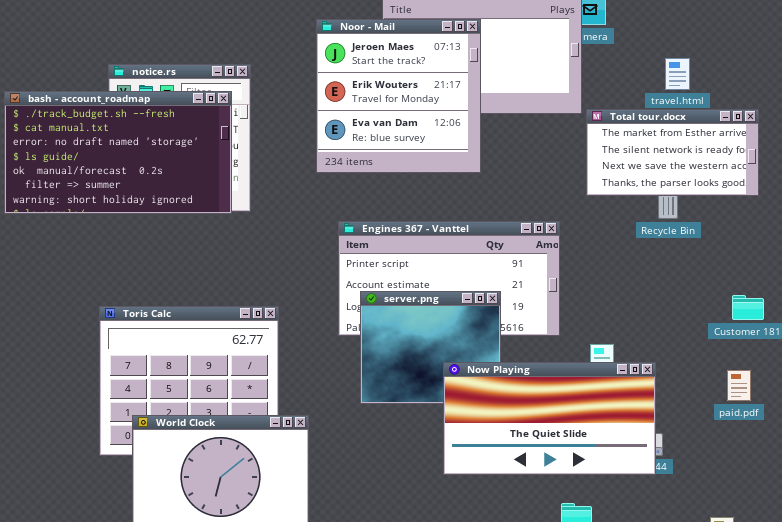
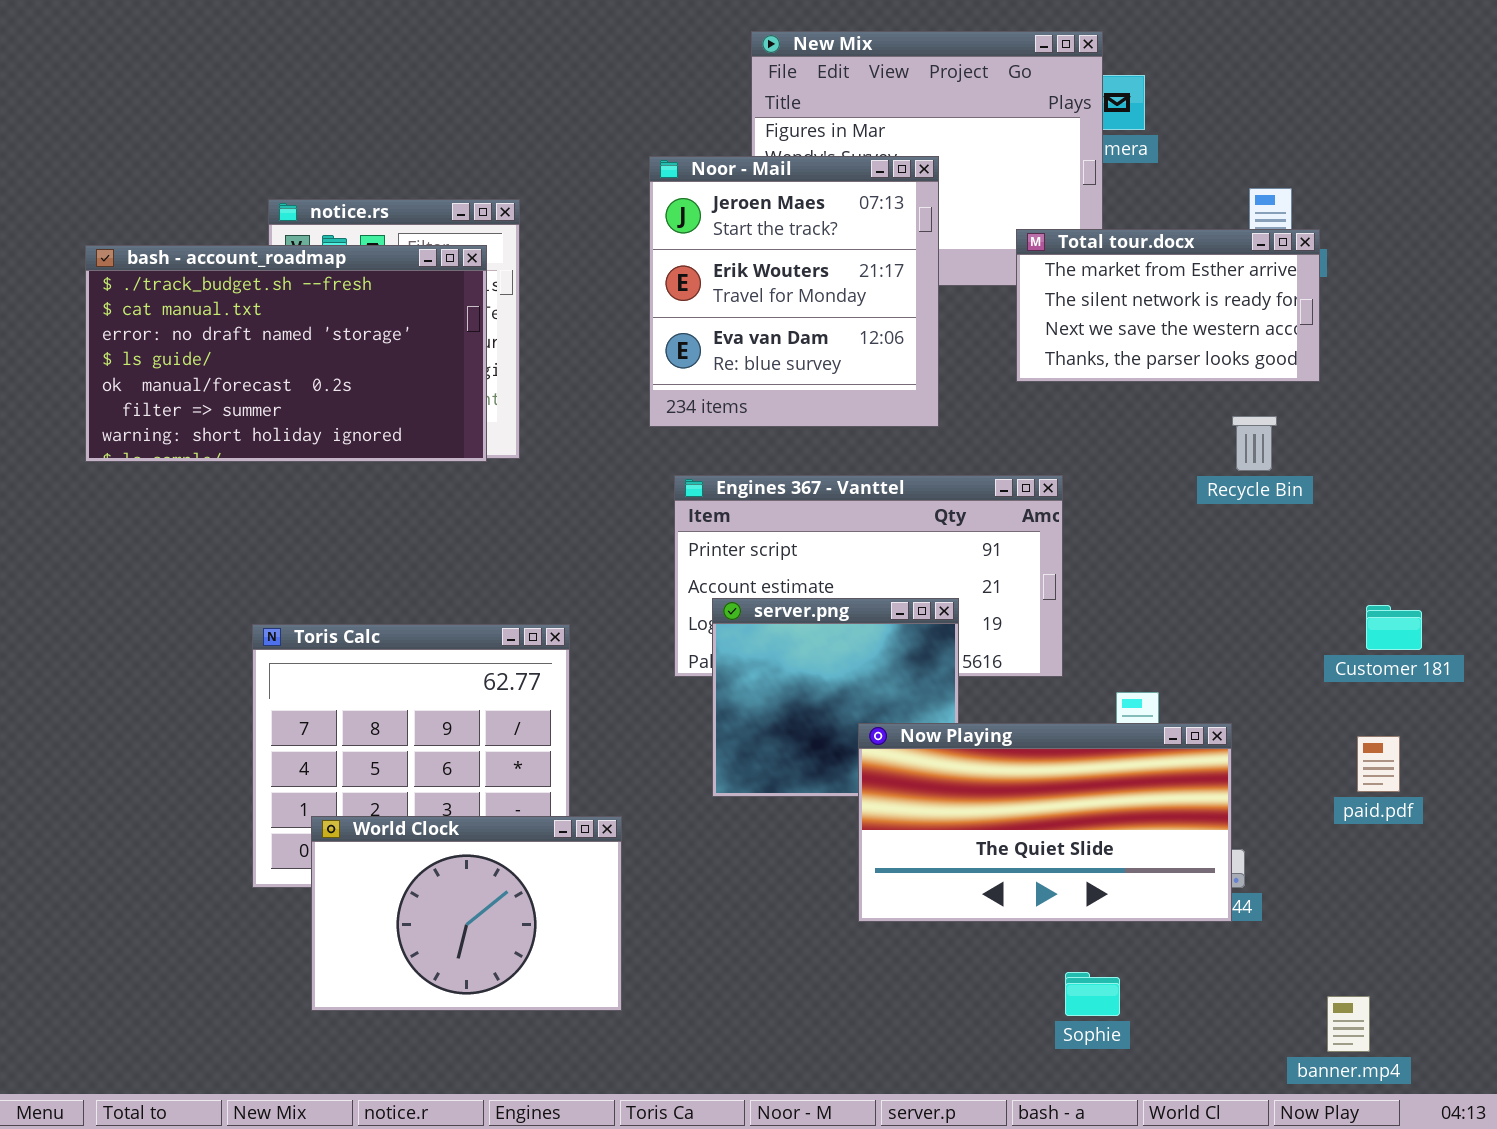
Noor - Mail: [316,19,481,173] -> [649,156,939,427], moved
Total tour.docx: [586,109,759,196] -> [1016,229,1320,382], moved

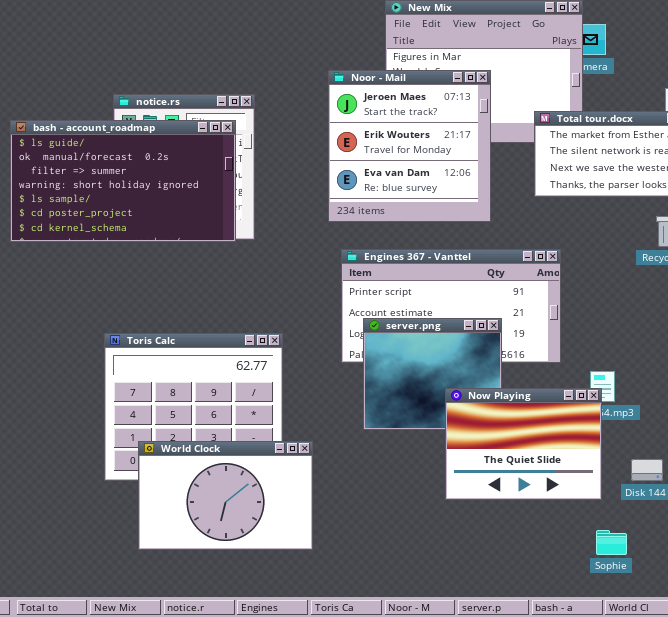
bash - account_roadmap: [85,245,487,462] -> [10,120,236,242], scrolled down 3 rows
Now Playing: [858,723,1232,922] -> [445,388,602,500], resized
Sophie: [1065,972,1120,1016] -> [596,530,627,555], moved

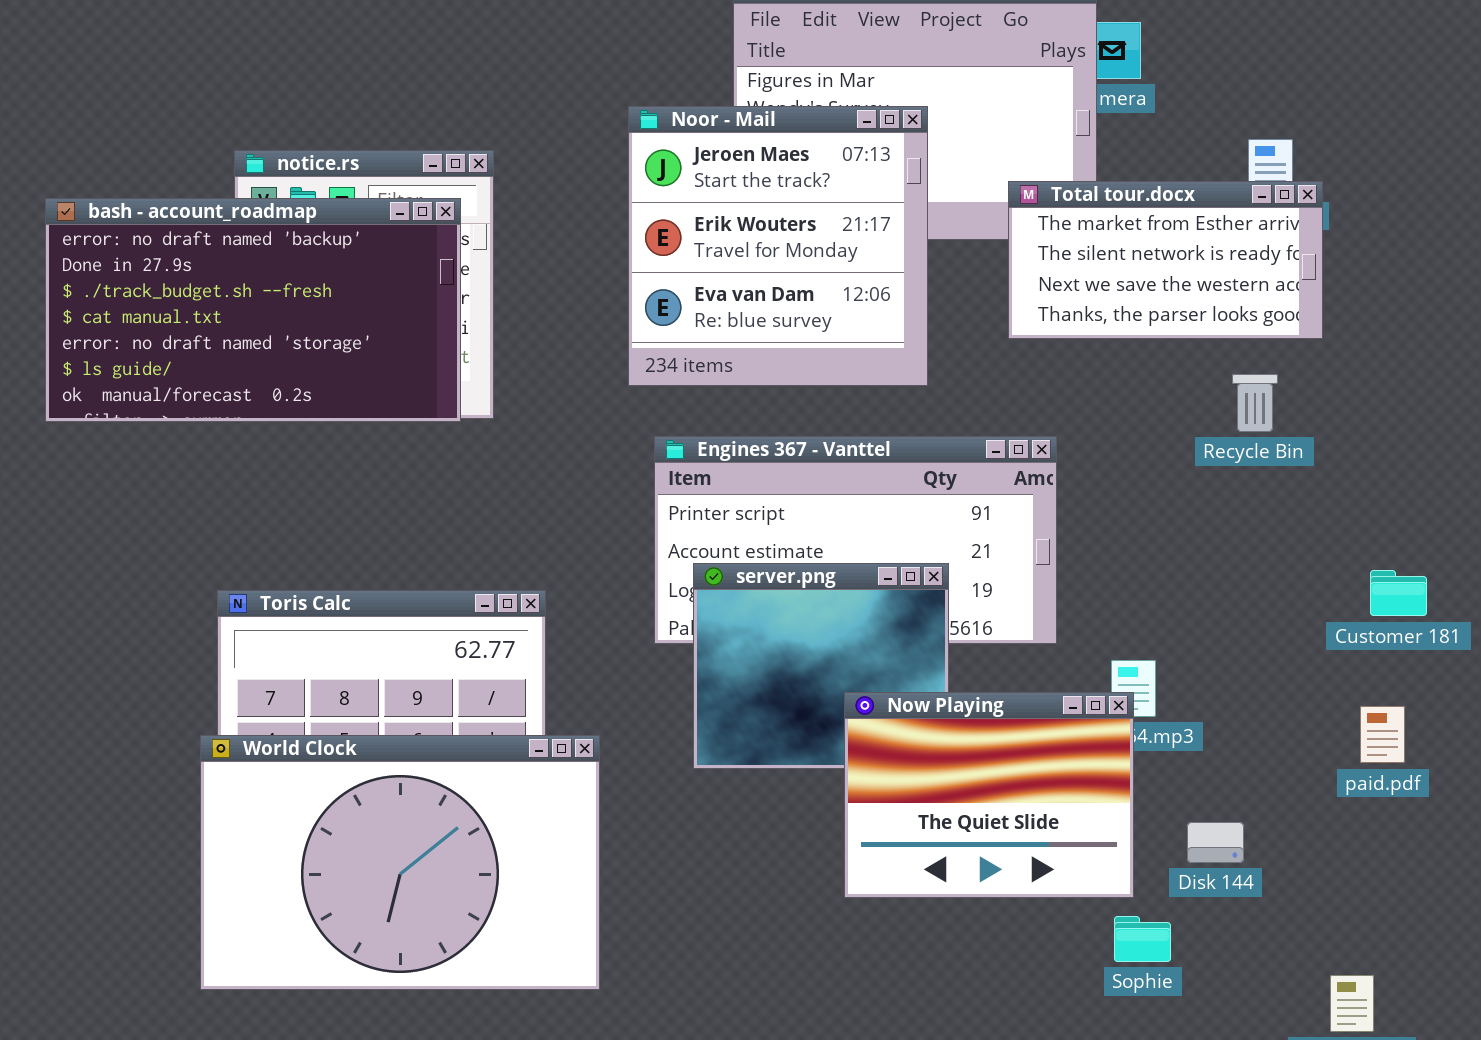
bash - account_roadmap: [10,120,236,242] -> [45,198,461,422], scrolled up 5 rows
World Clock: [138,441,313,550] -> [200,735,600,990], resized
Sophie: [596,530,627,555] -> [1114,916,1171,962], moved

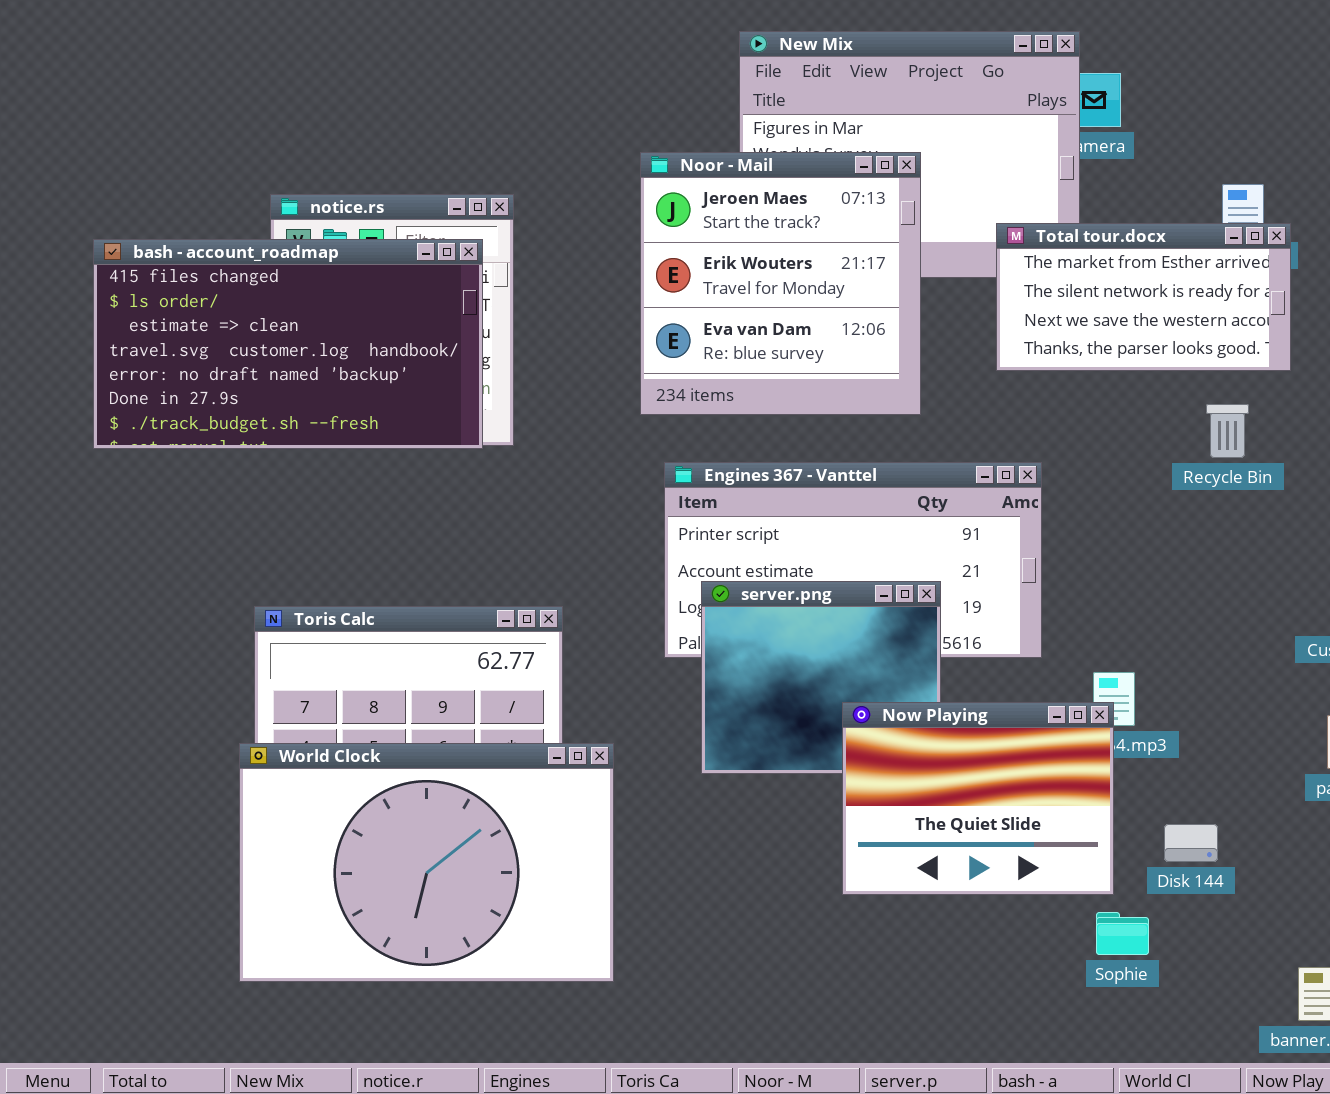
bash - account_roadmap: [45,198,461,422] -> [93,239,483,449], scrolled up 4 rows

